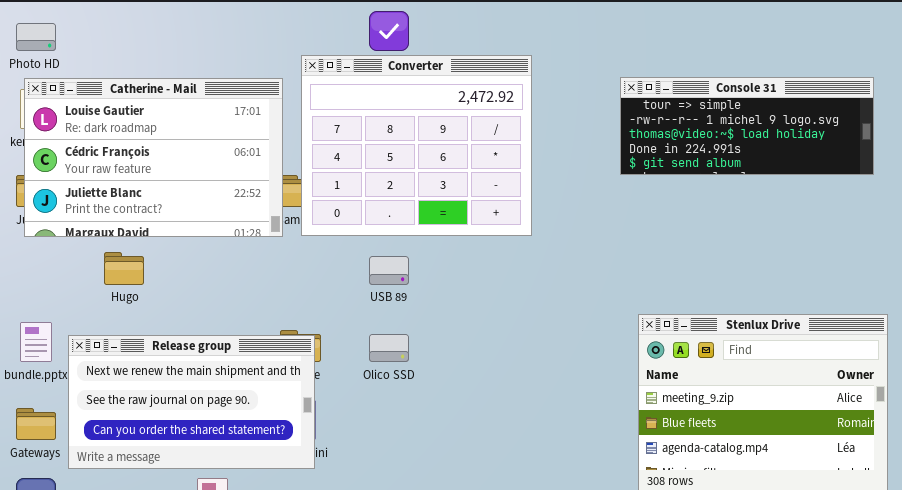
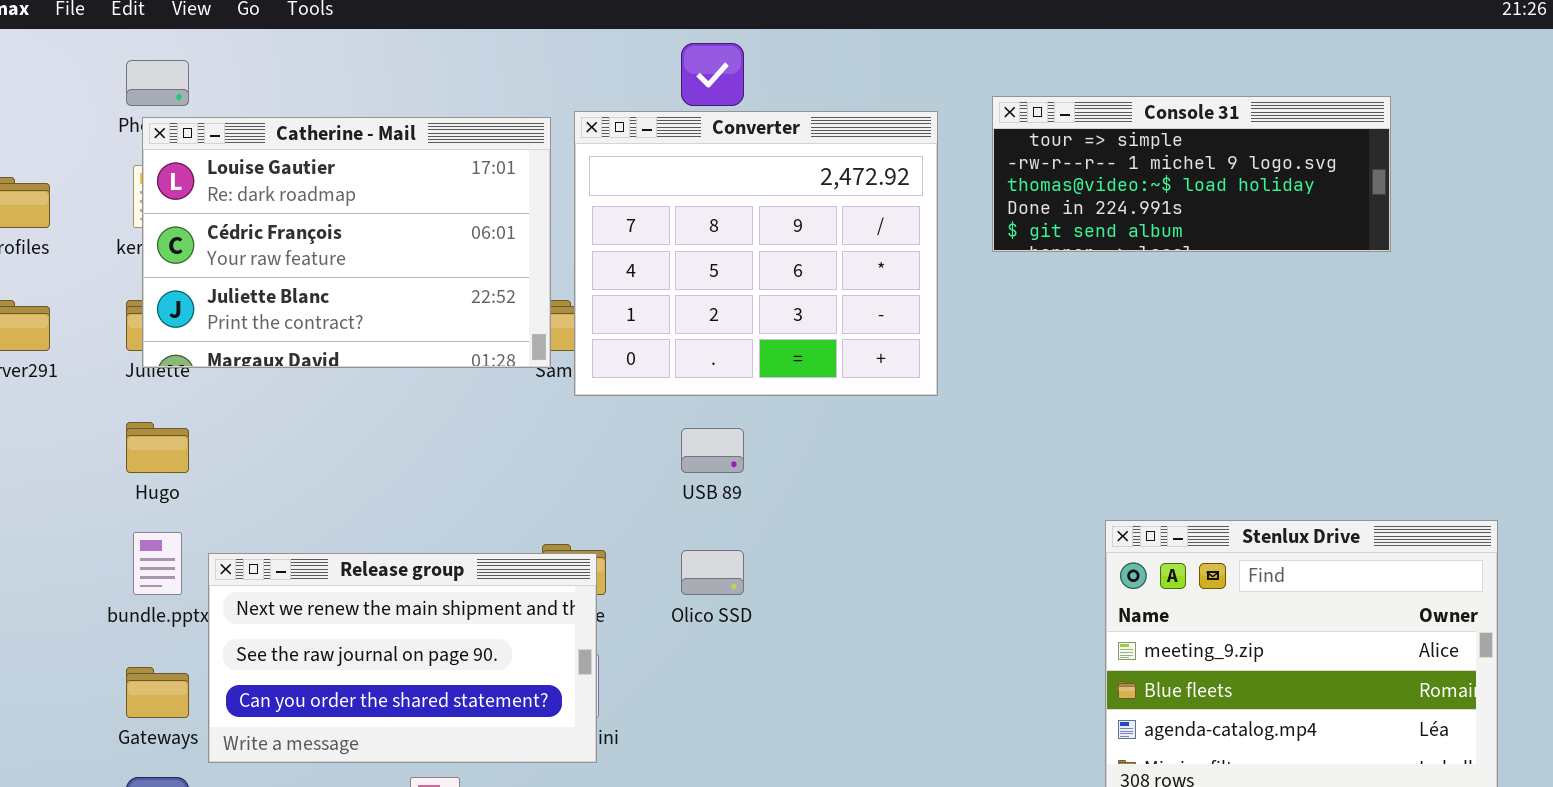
Console 31: [620,77,874,175] -> [992,96,1391,252], moved
Catherine - Mail: [24,78,283,237] -> [142,117,551,368], moved
Hugo: [104,252,144,285] -> [126,422,189,473], moved

